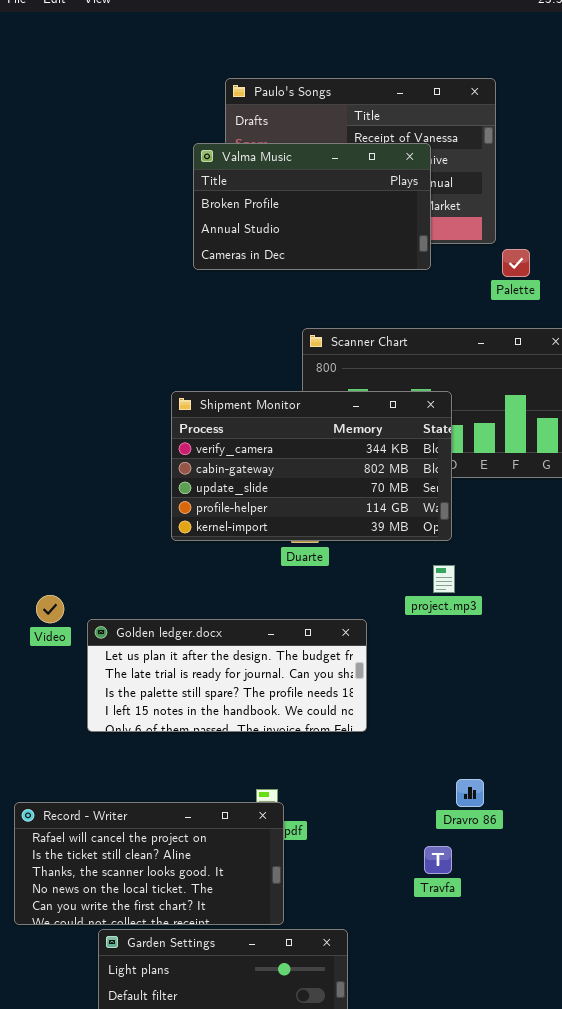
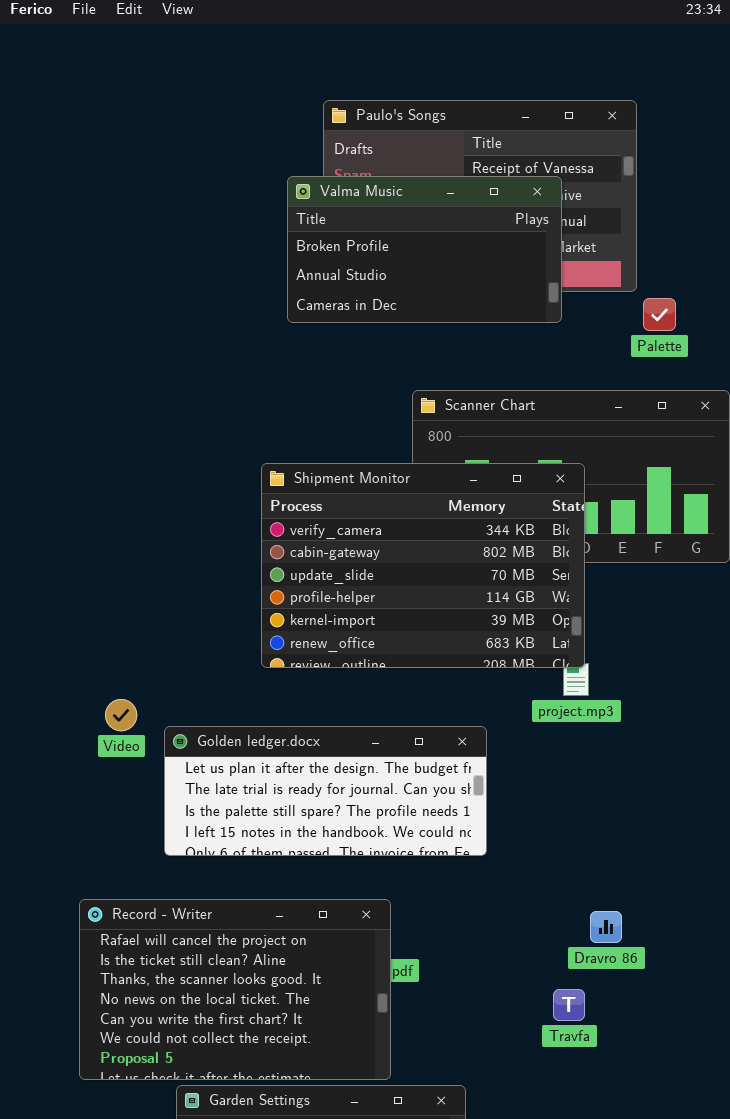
Shipment Monitor: [171,391,452,541] -> [261,463,585,668], resized
Record - Writer: [14,802,284,925] -> [79,899,391,1080], resized

